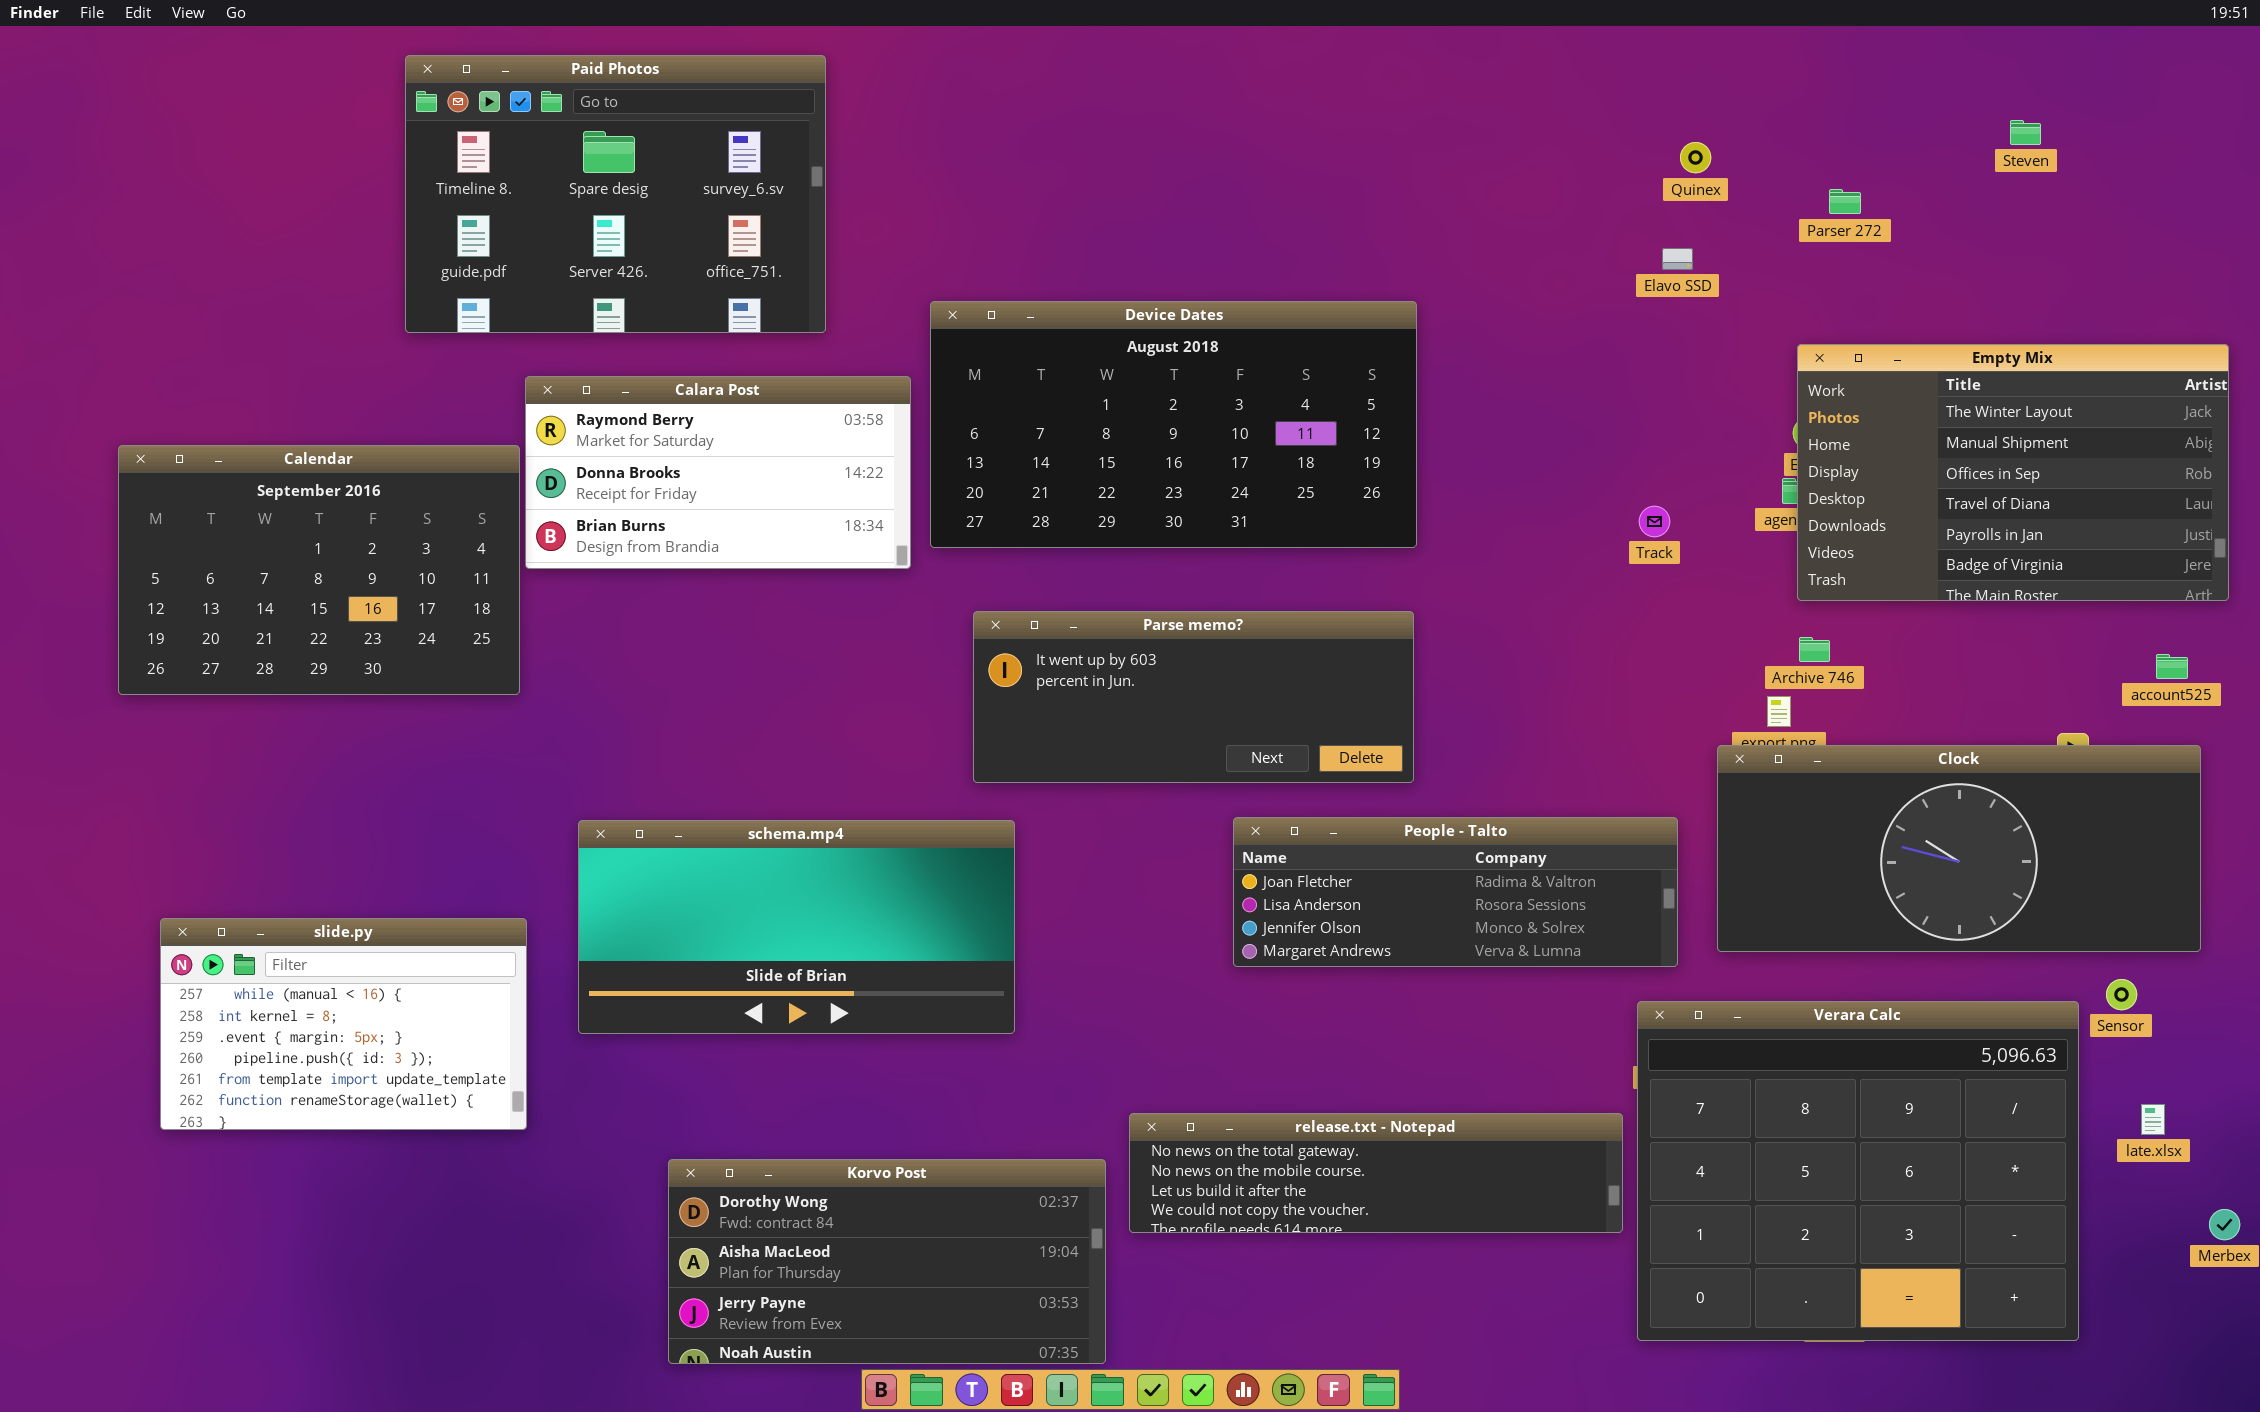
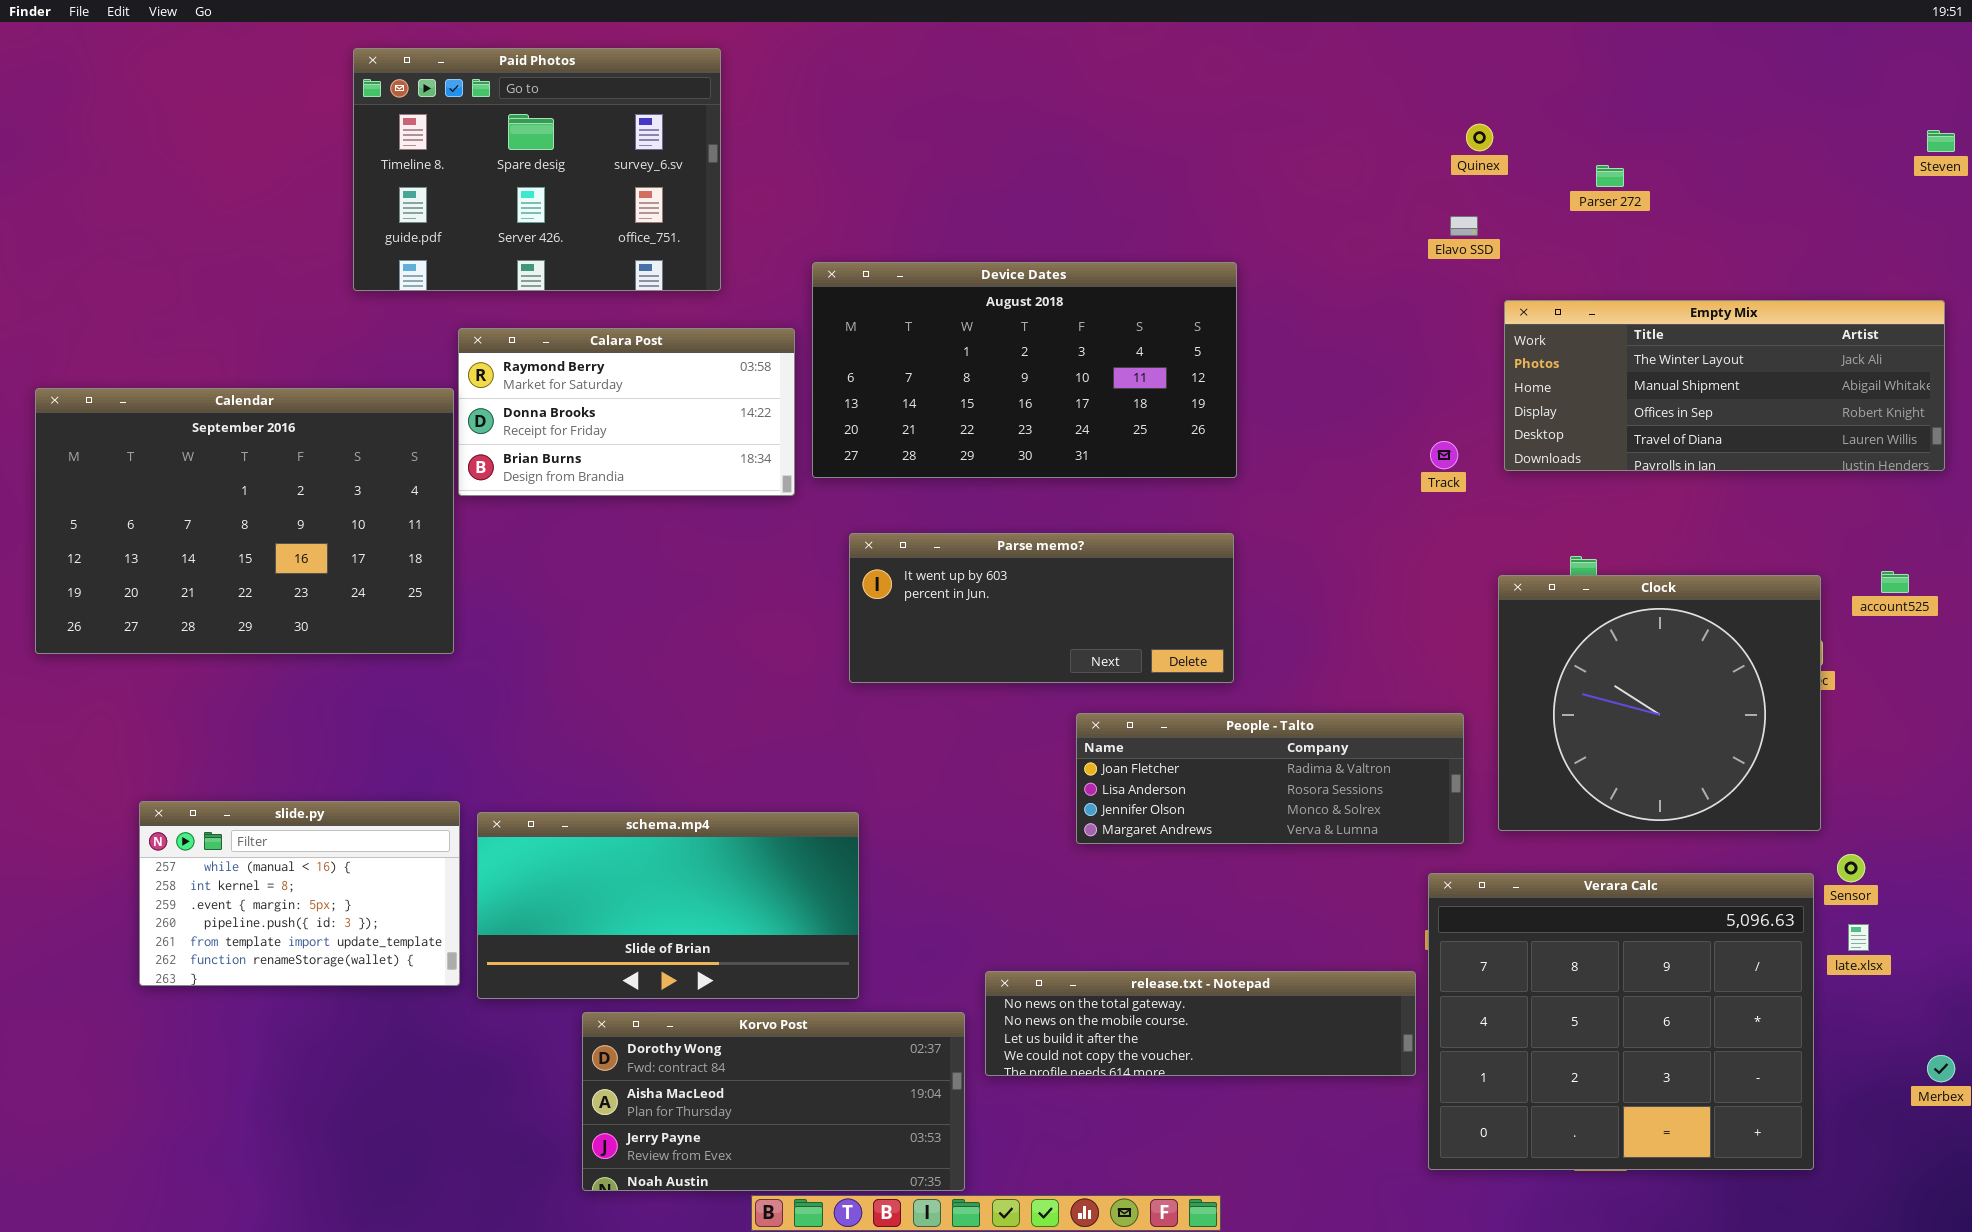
Steven: [2010,120,2041,145] -> [1927,130,1955,152], moved
Empty Mix: [1797,344,2229,601] -> [1504,300,1945,471], resized
Calendar: [118,445,520,695] -> [35,388,454,654], resized
Clock: [1717,745,2201,952] -> [1498,575,1821,831], resized
schema.mp4: [578,820,1015,1034] -> [477,812,859,999], moved
late.xlsx: [2141,1104,2165,1135] -> [1848,924,1869,951], moved

